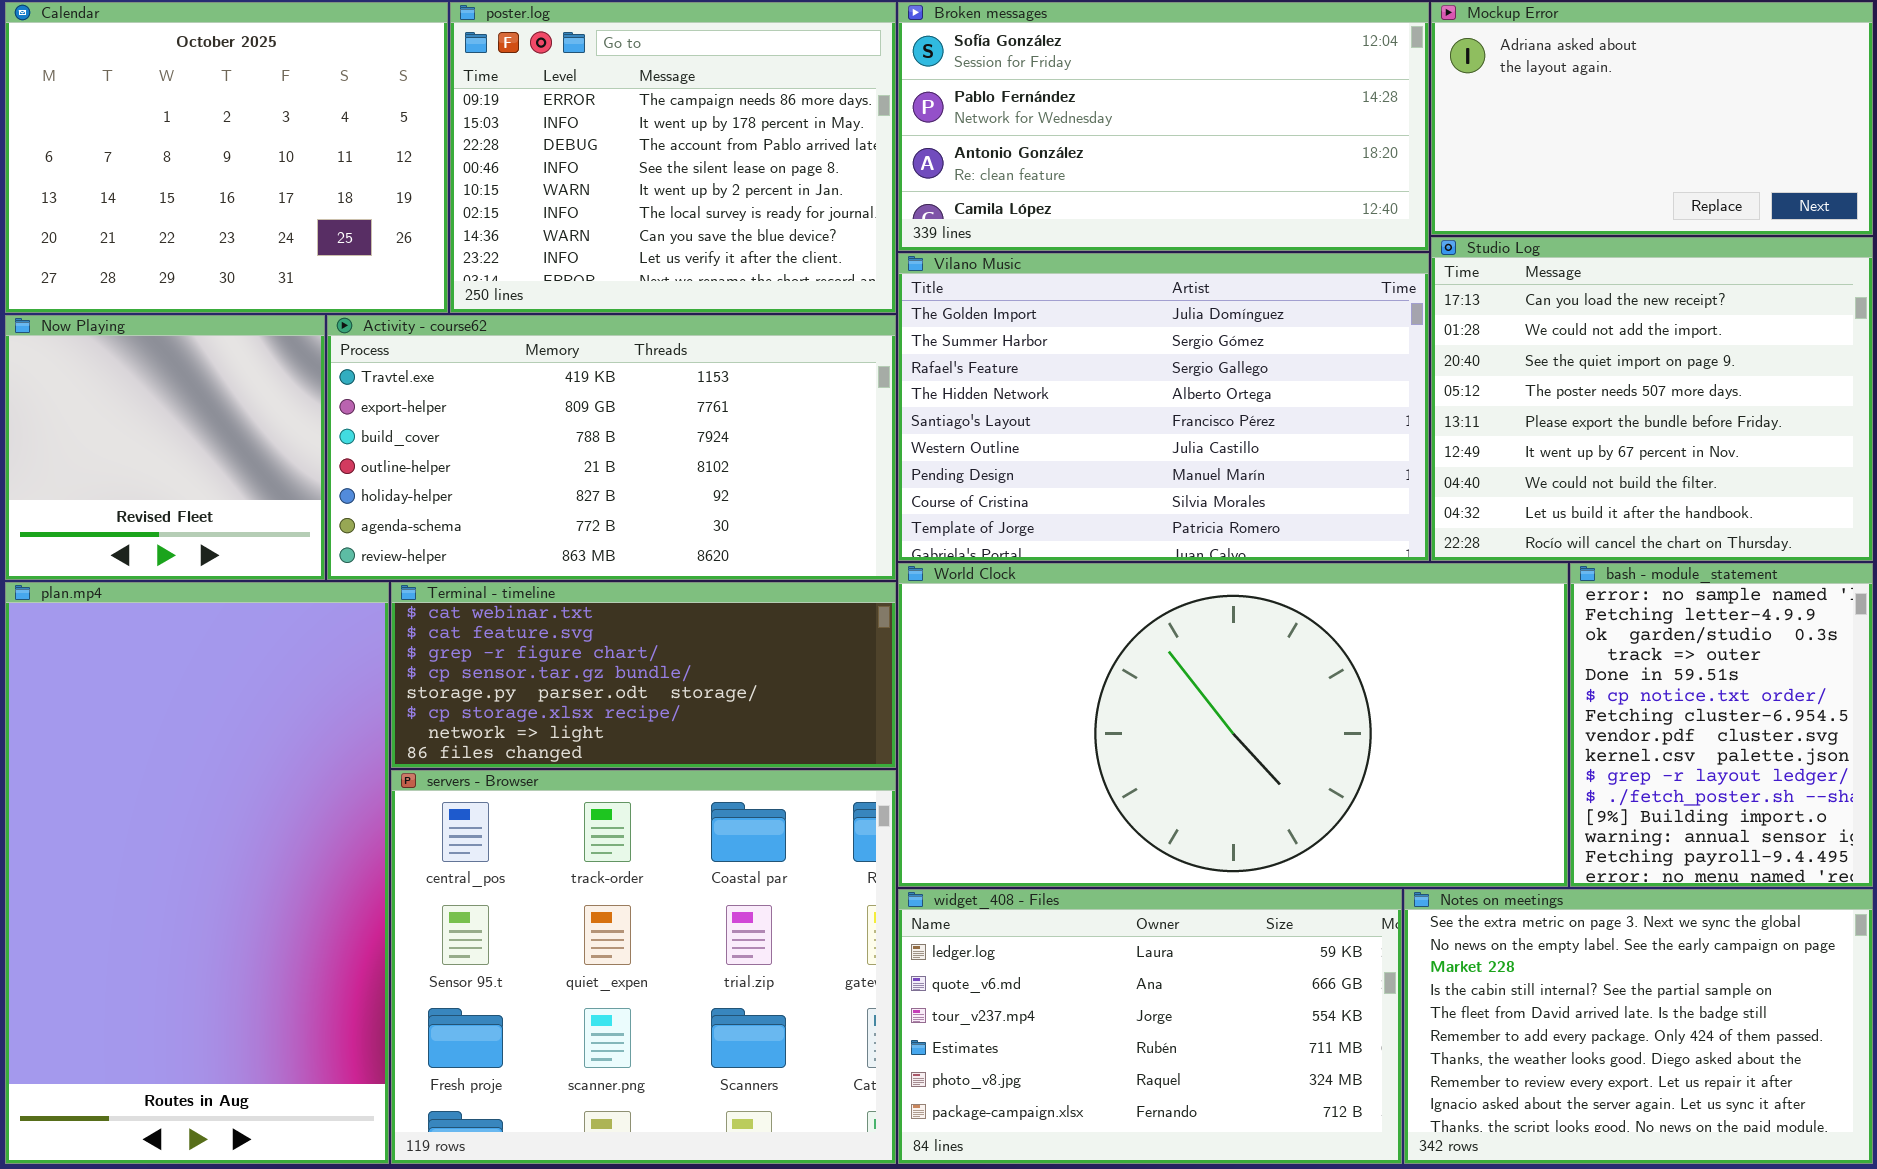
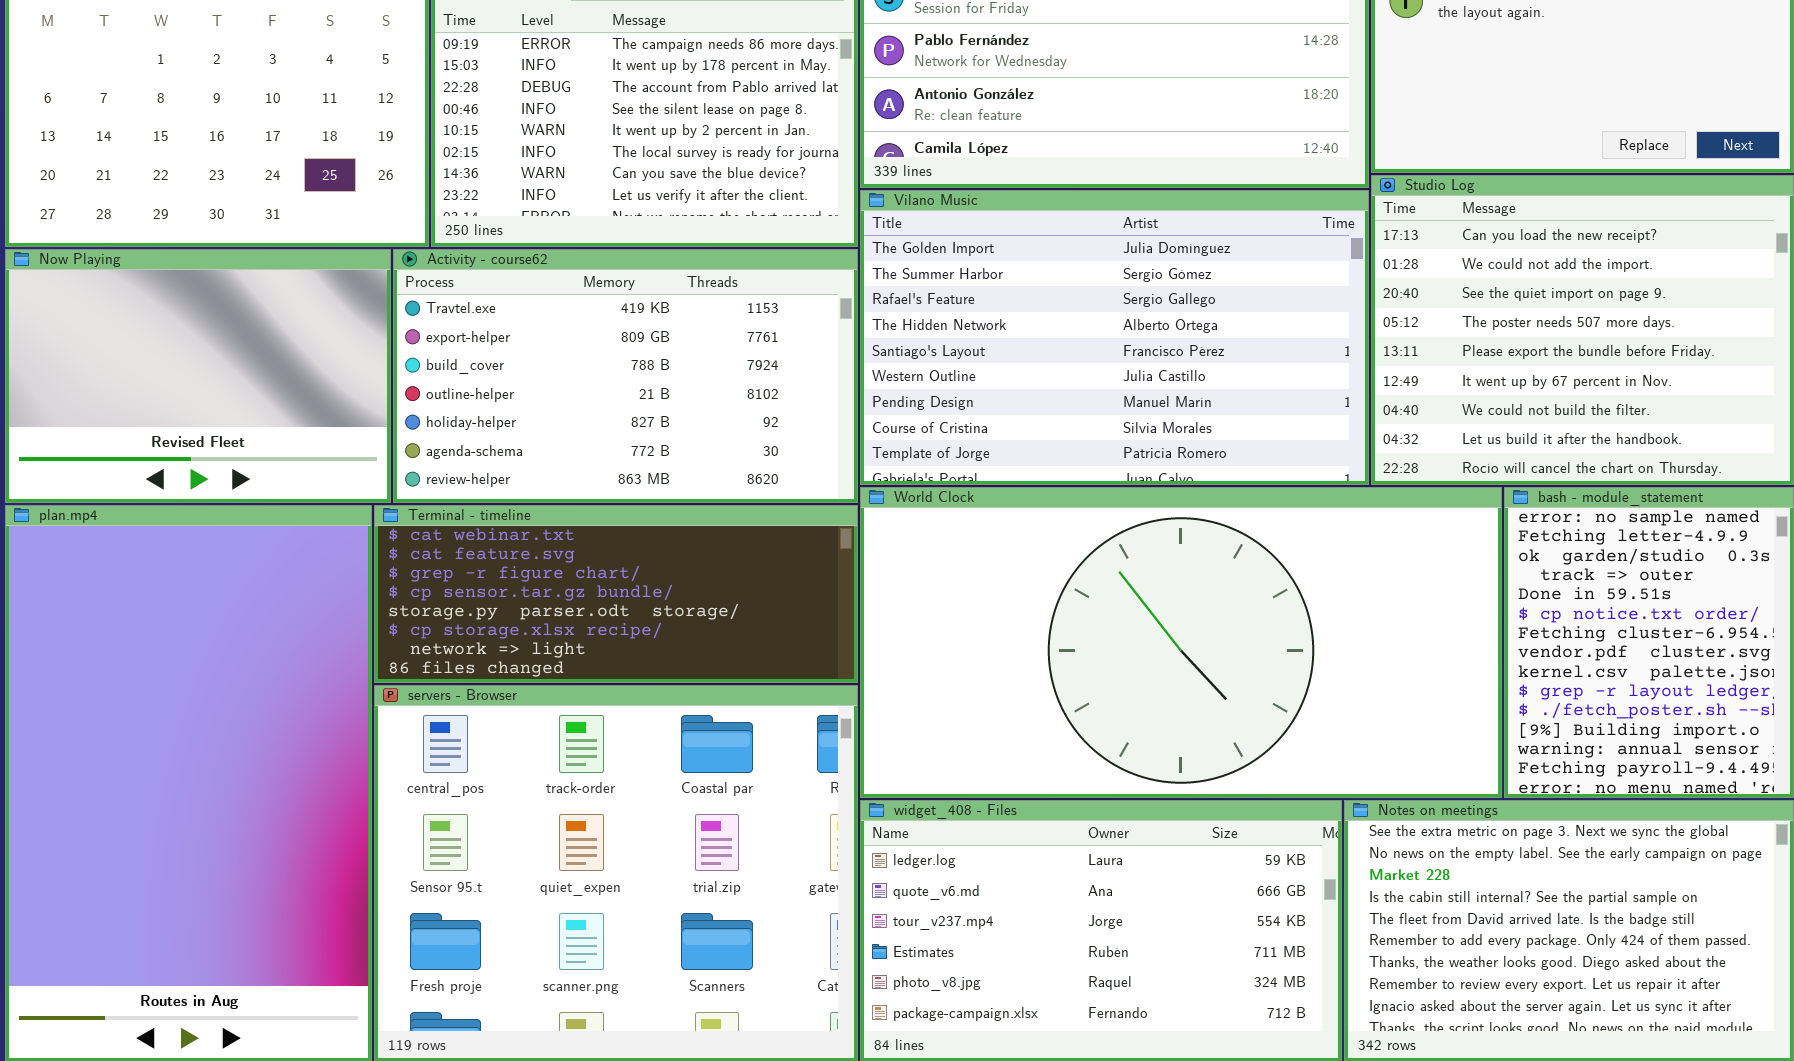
Now Playing: [5,315,325,580] -> [5,249,391,503], resized
Activity - course62: [327,315,896,580] -> [393,249,858,503], resized

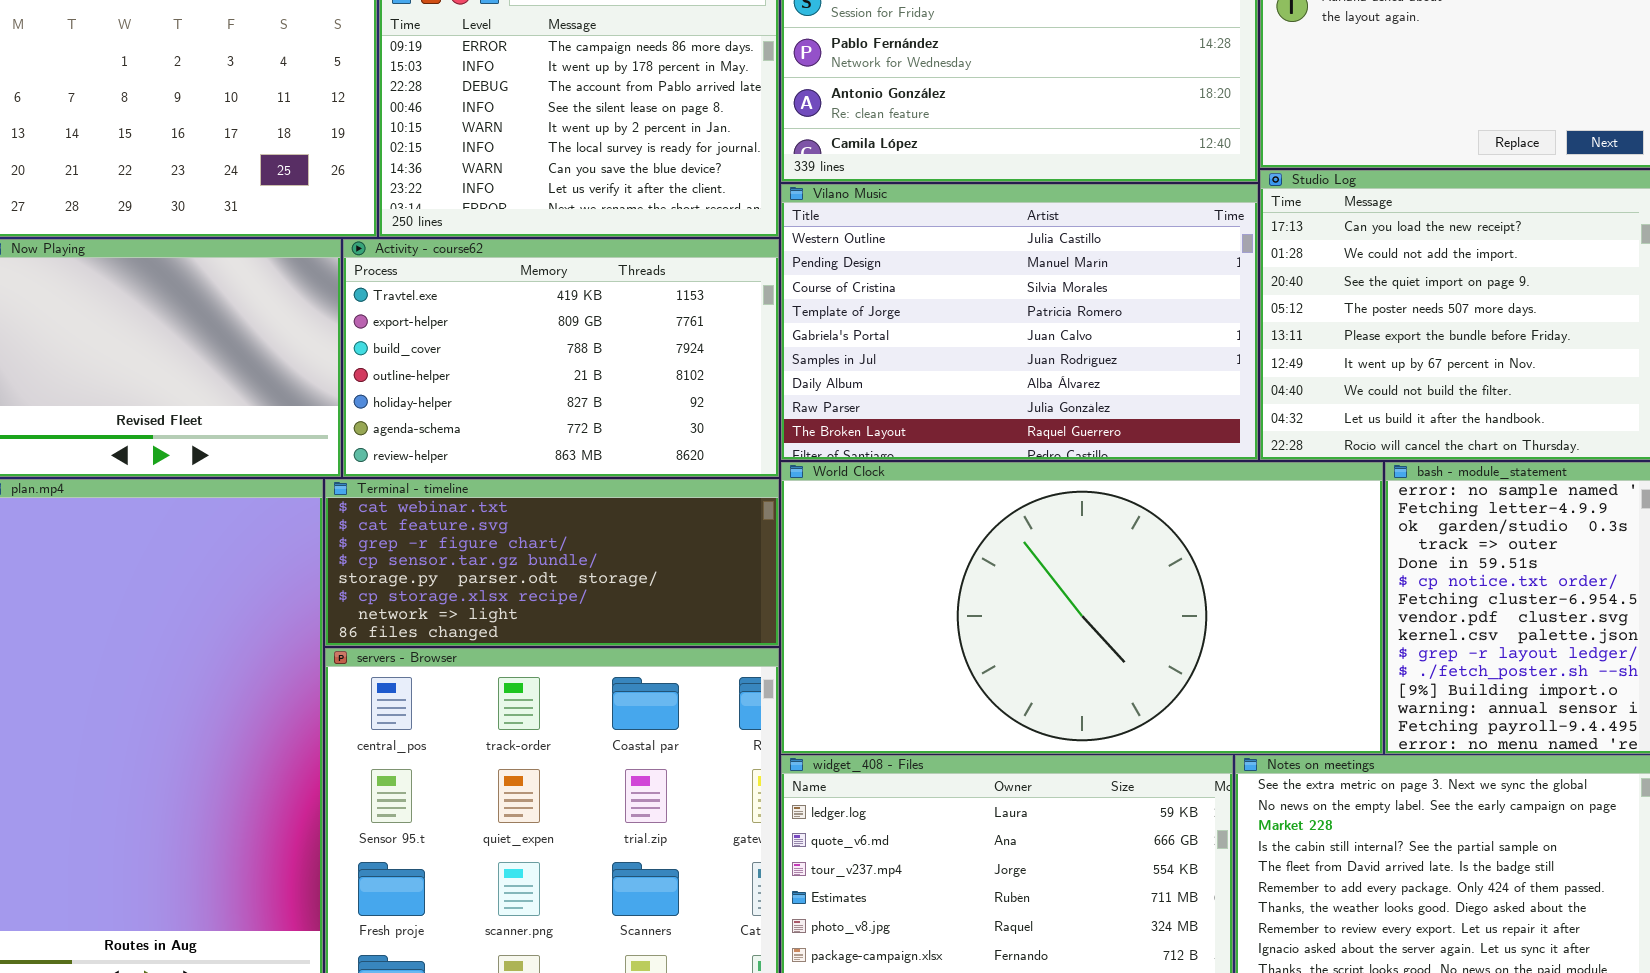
Vilano Music: [860,190,1369,485] -> [781,184,1258,460], scrolled down 5 rows

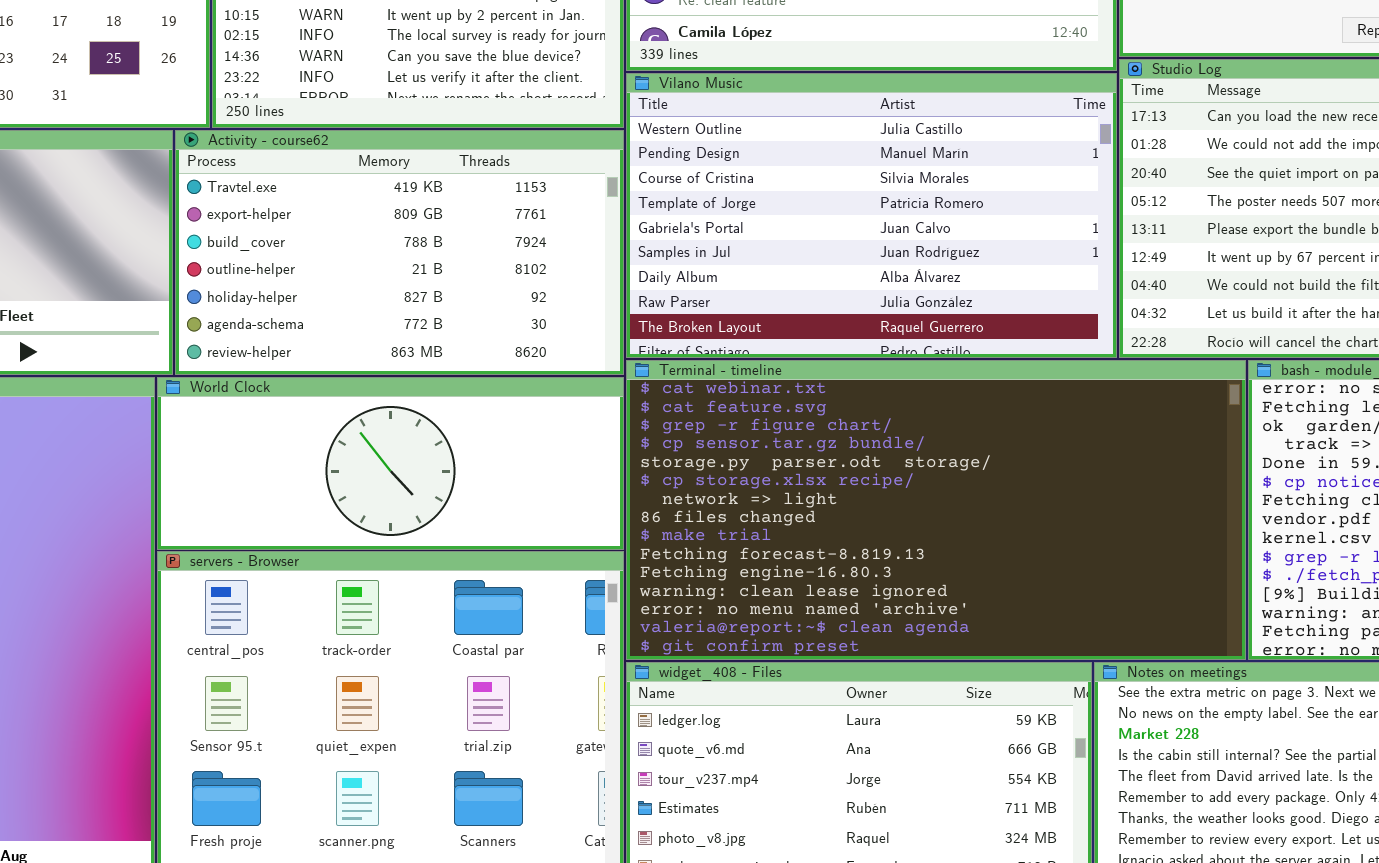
World Clock: [781,462,1383,754] -> [157,377,624,550], moved, resized
Terminal - timeline: [325,479,779,646] -> [626,360,1246,660], moved, resized

